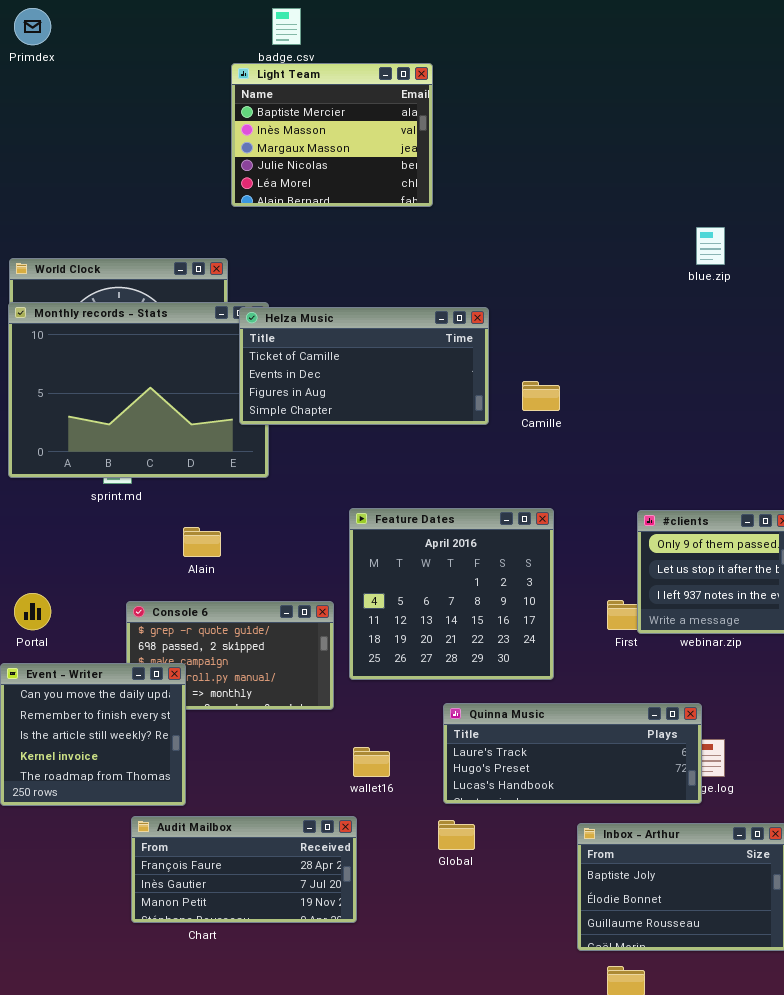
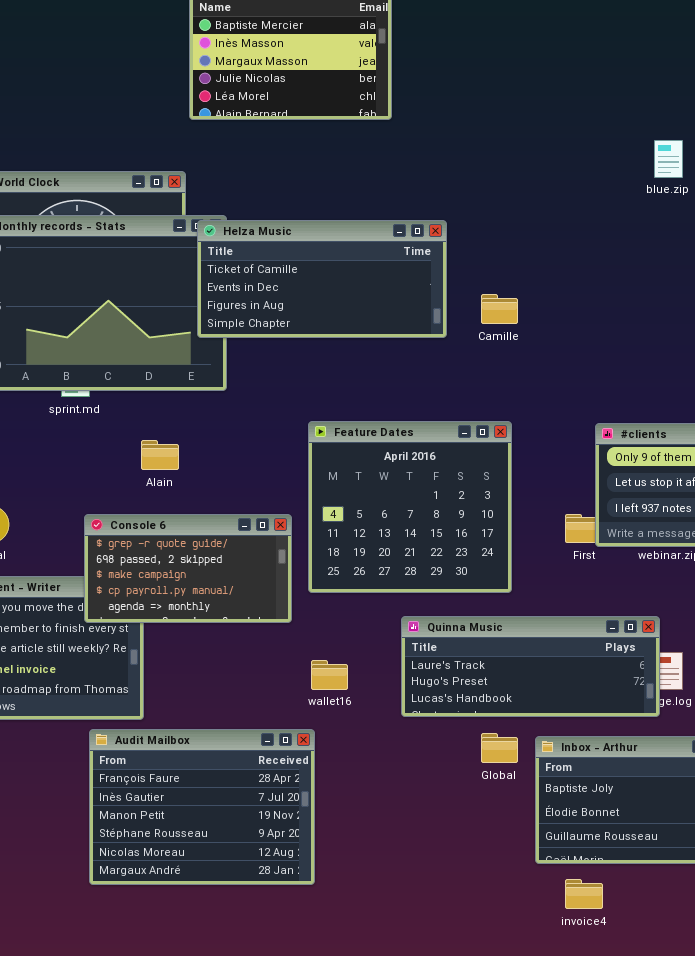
Console 6: [126,601,334,710] -> [84,514,292,623], raised
Audit Mailbox: [131,816,357,923] -> [89,729,315,885], resized
Global: [438,820,475,850] -> [481,733,518,763], moved

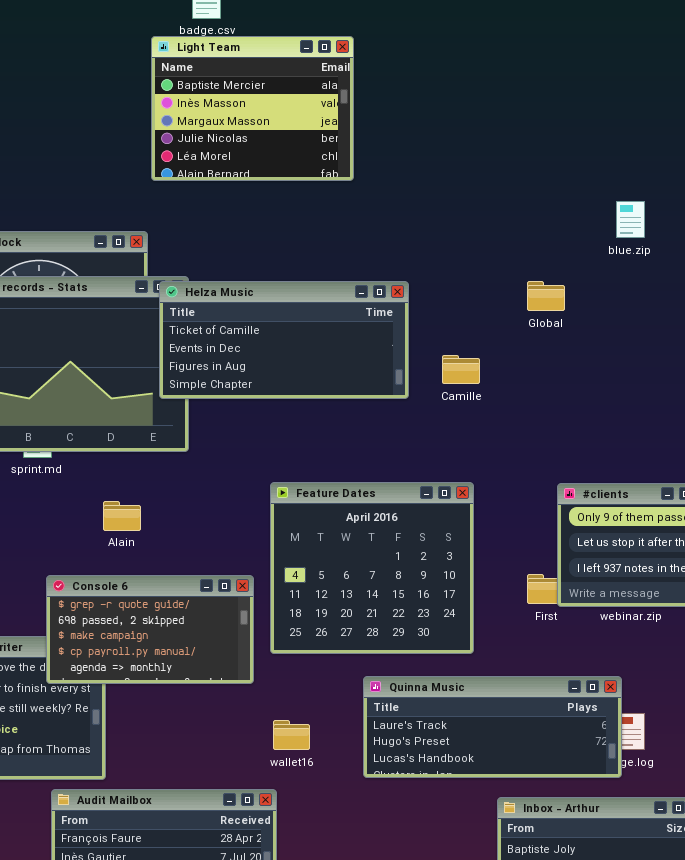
Global: [481,733,518,763] -> [527,281,565,311], moved

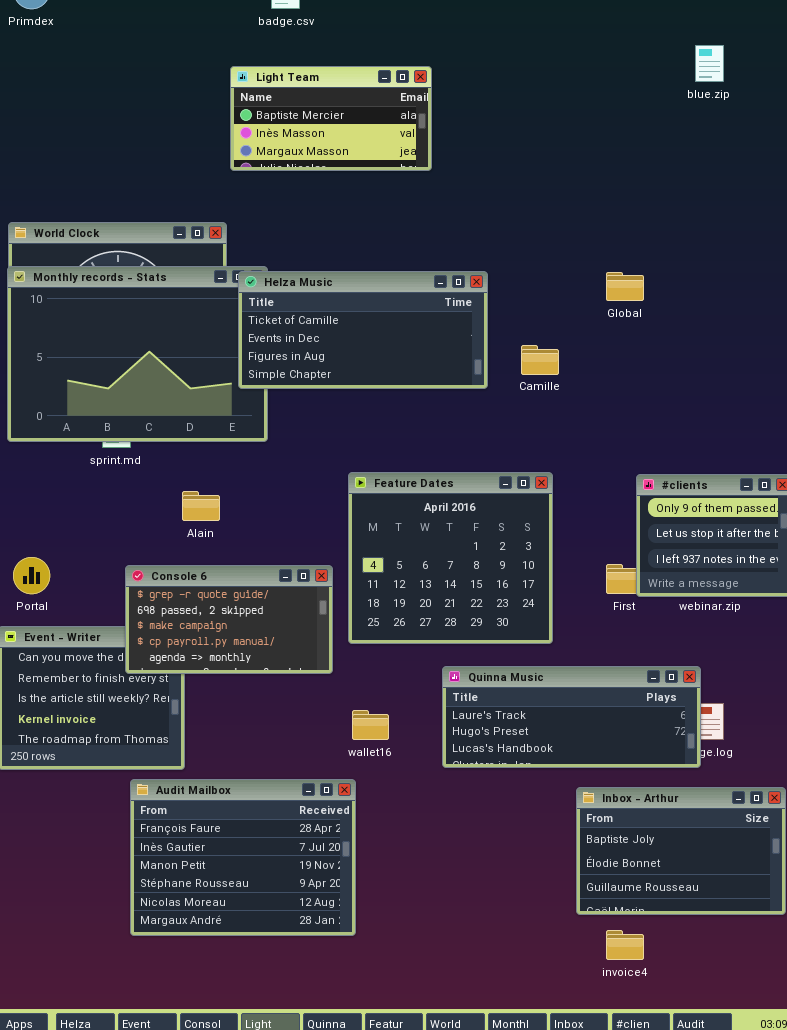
Light Team: [151,36,354,181] -> [230,66,432,171], resized
blue.zip: [616,201,645,238] -> [695,45,724,82], moved

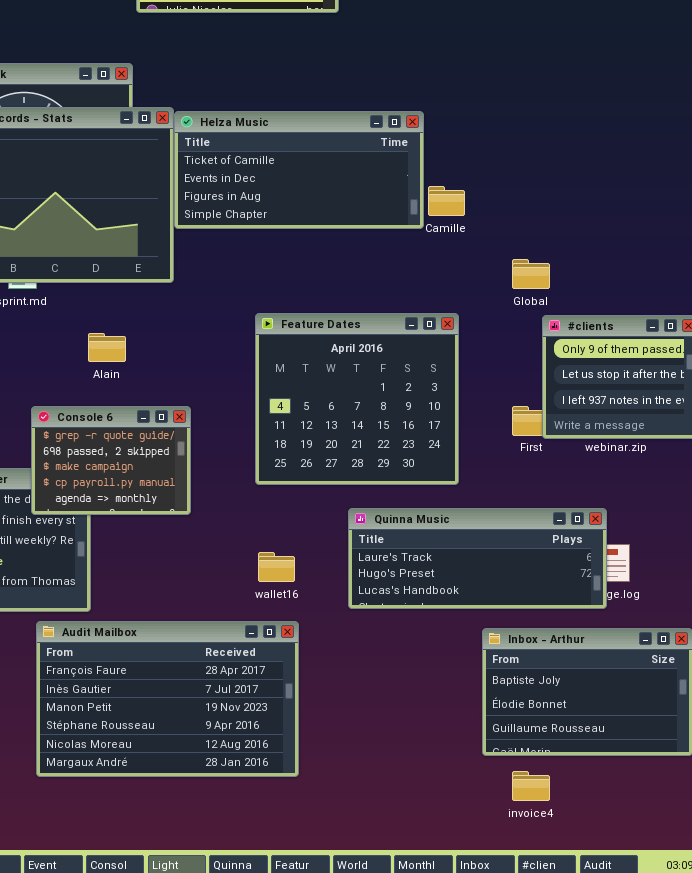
Helza Music: [238,271,488,389] -> [174,111,424,229], moved
Global: [606,272,644,301] -> [512,259,550,289], moved
Console 6: [125,565,333,674] -> [31,406,191,515], resized
Audit Mailbox: [130,779,356,936] -> [36,621,299,777], resized

